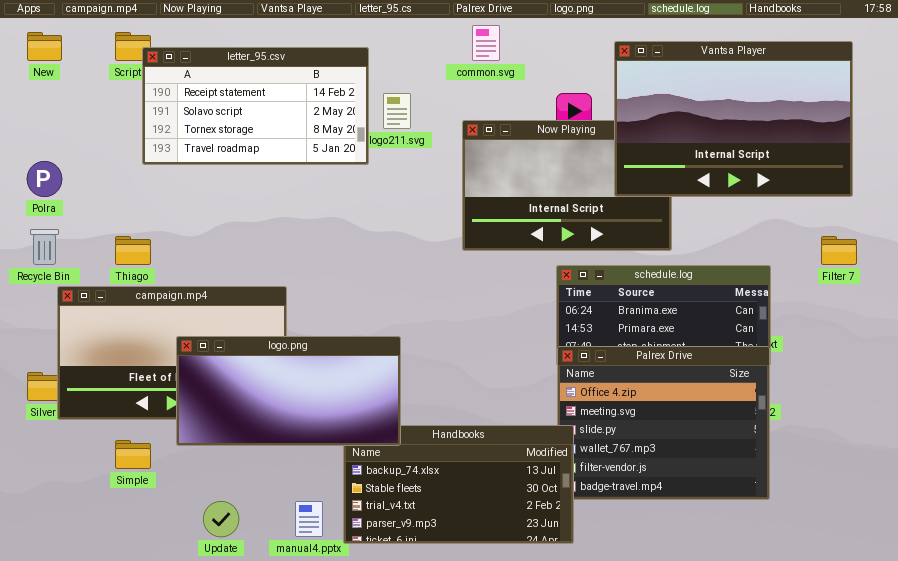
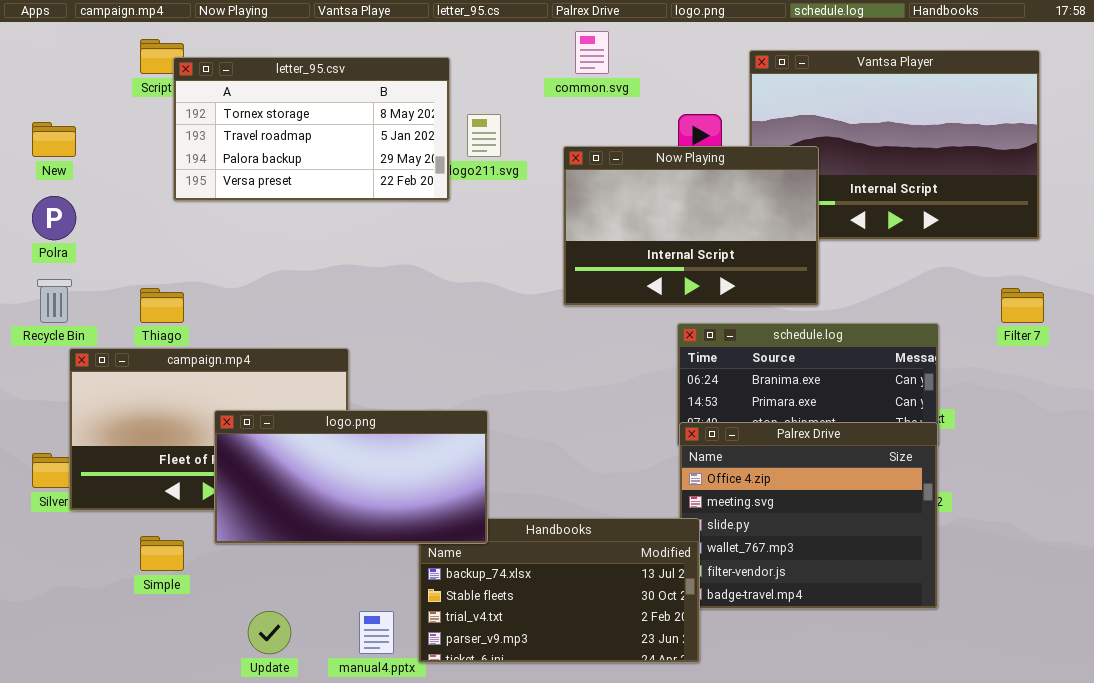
New: [27,32,62,61] -> [32,122,76,157], moved
letter_95.csv: [142,47,369,165] -> [173,57,450,201], scrolled down 2 rows
Now Playing: [462,120,672,251] -> [563,146,819,306], raised

